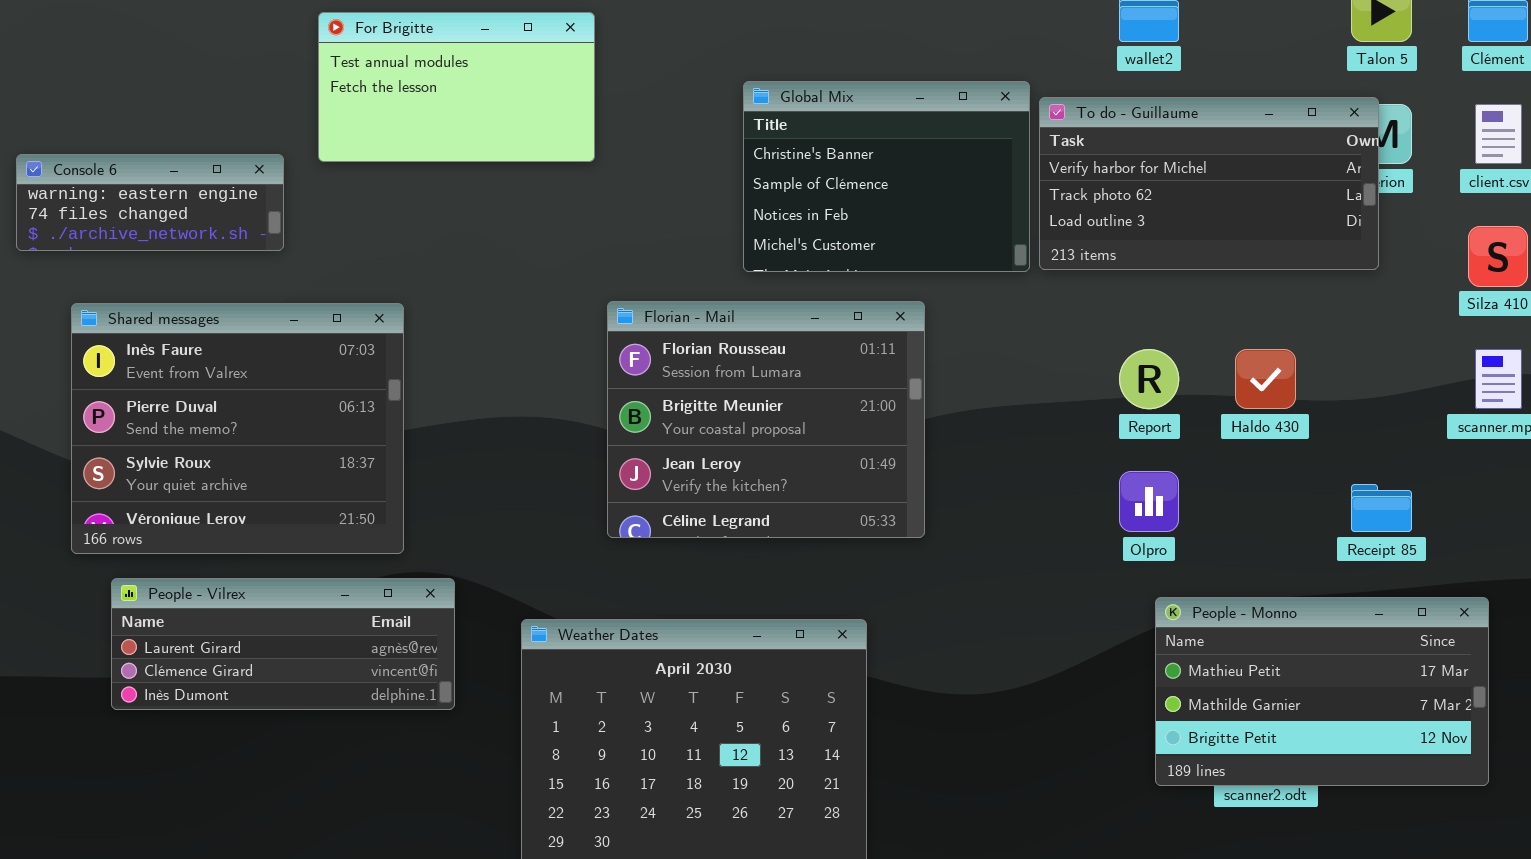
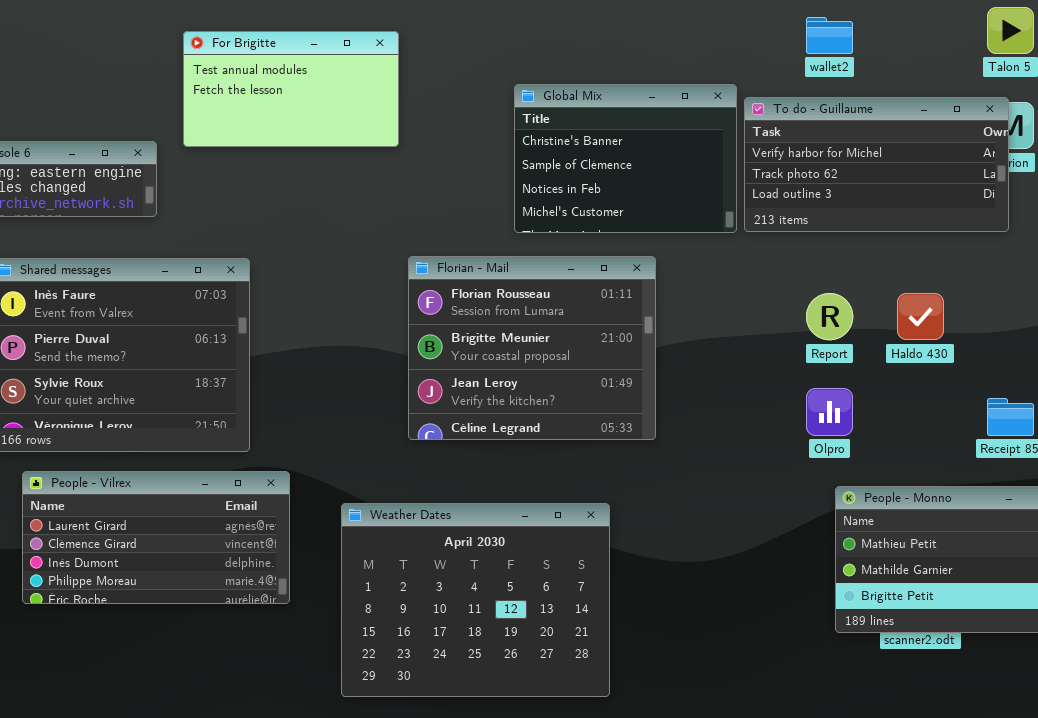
People - Vilrex: [111,578,455,710] -> [22,471,290,604], resized

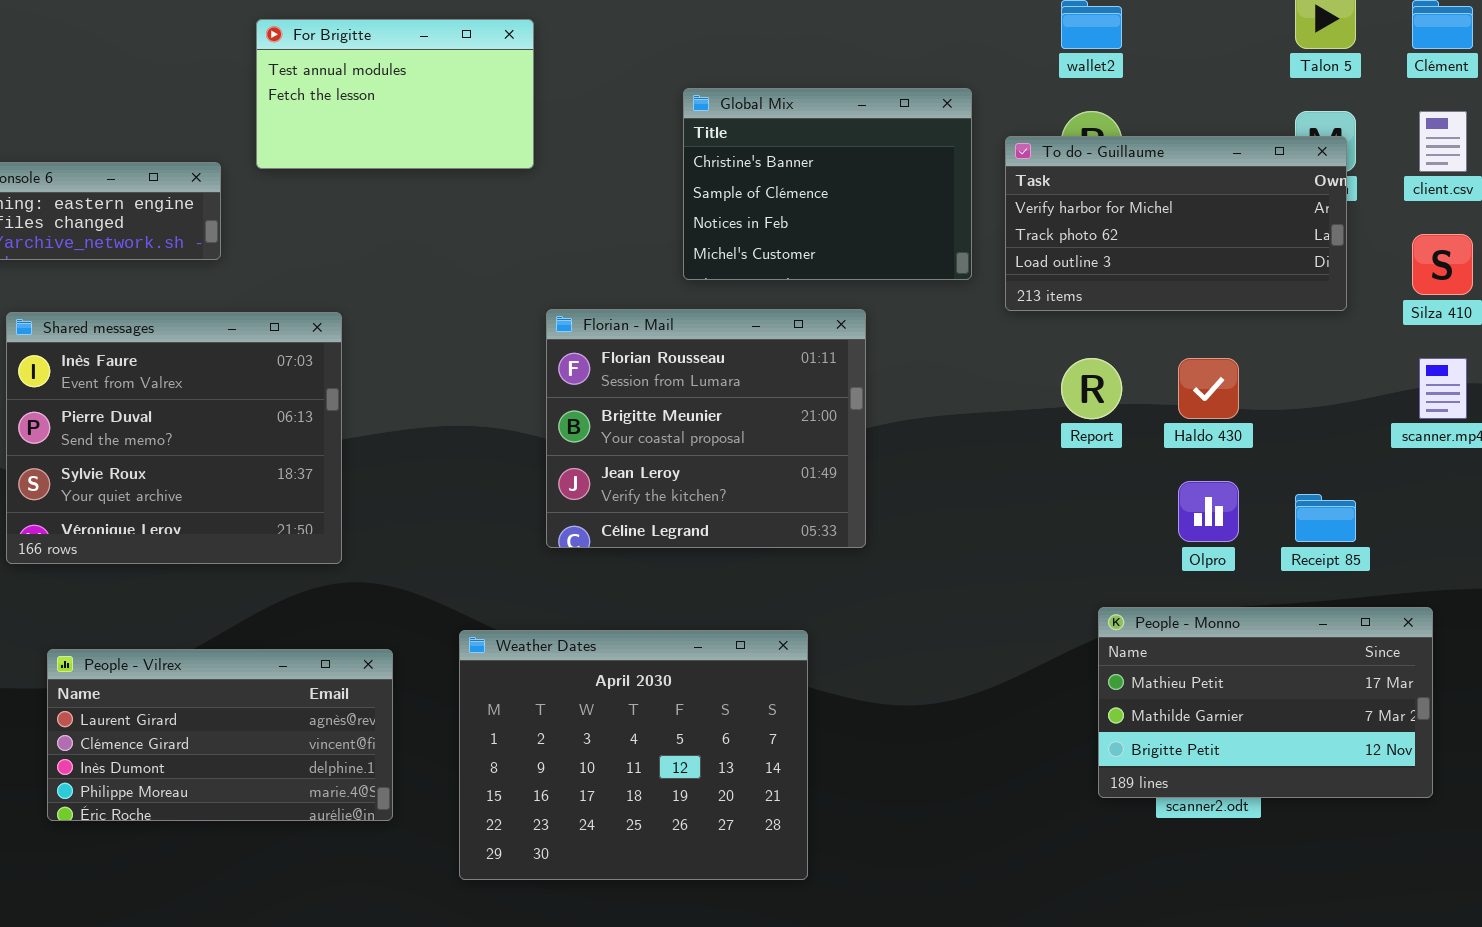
To do - Guillaume: [744,97,1009,232] -> [1005,136,1347,311], moved
Olpro: [806,388,853,436] -> [1178,481,1239,542], moved
People - Vilrex: [22,471,290,604] -> [47,649,393,821], moved

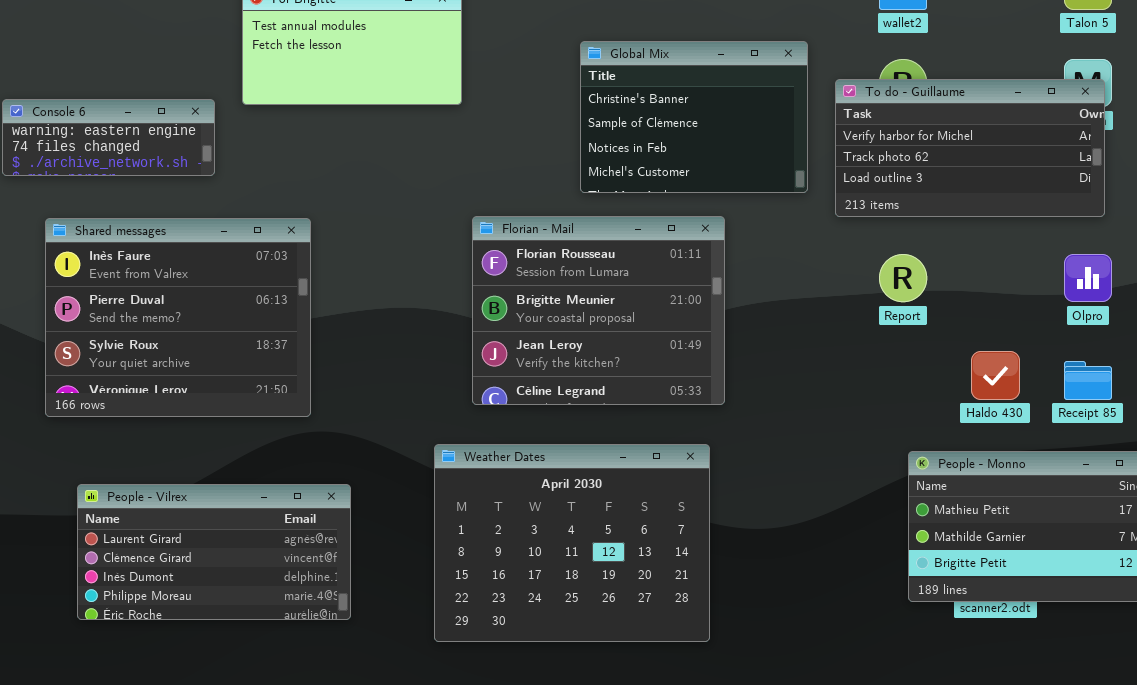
Haldo 430: [1178,358,1239,419] -> [971,351,1020,400], moved
Olpro: [1178,481,1239,542] -> [1064,254,1112,302], moved
Weather Dates: [459,630,808,880] -> [434,444,710,642], moved

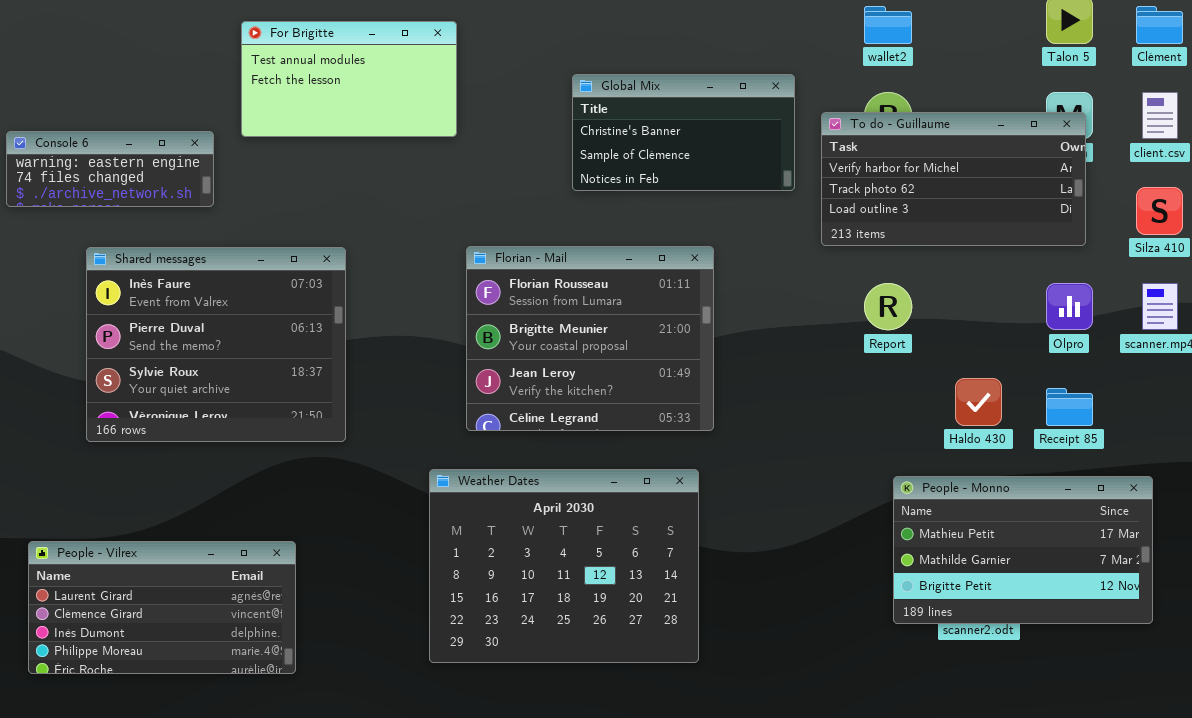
Global Mix: [580,41,808,193] -> [572,74,795,191], resized
Shared messages: [45,218,311,417] -> [86,247,346,442], moved
People - Vilrex: [77,484,351,620] -> [28,541,296,674], moved

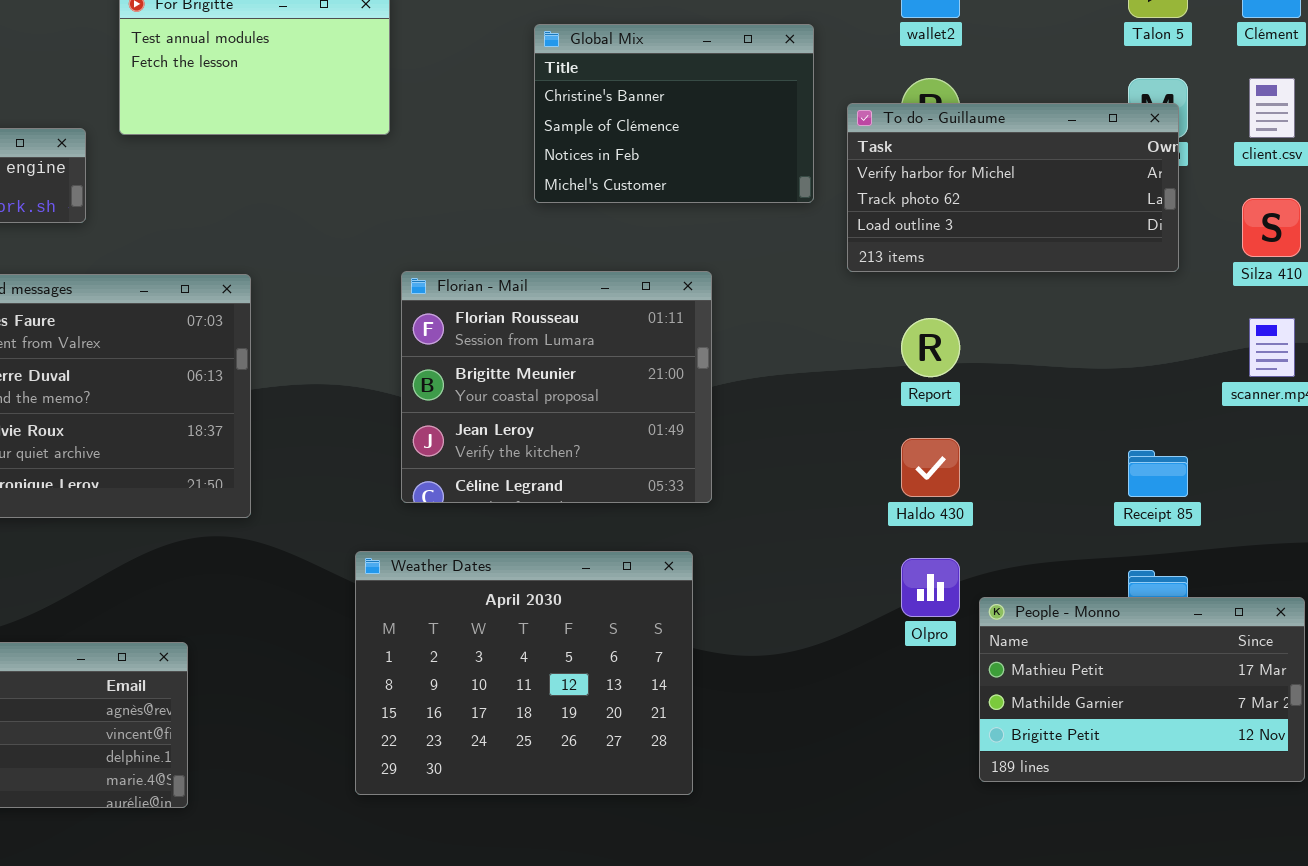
Global Mix: [572,74,795,191] -> [534,24,814,203], resized
Olpro: [1046,283,1093,330] -> [901,558,960,617], moved
Haldo 430: [955,378,1002,426] -> [901,438,960,497], moved
People - Monno: [893,476,1153,624] -> [979,597,1305,782], moved

